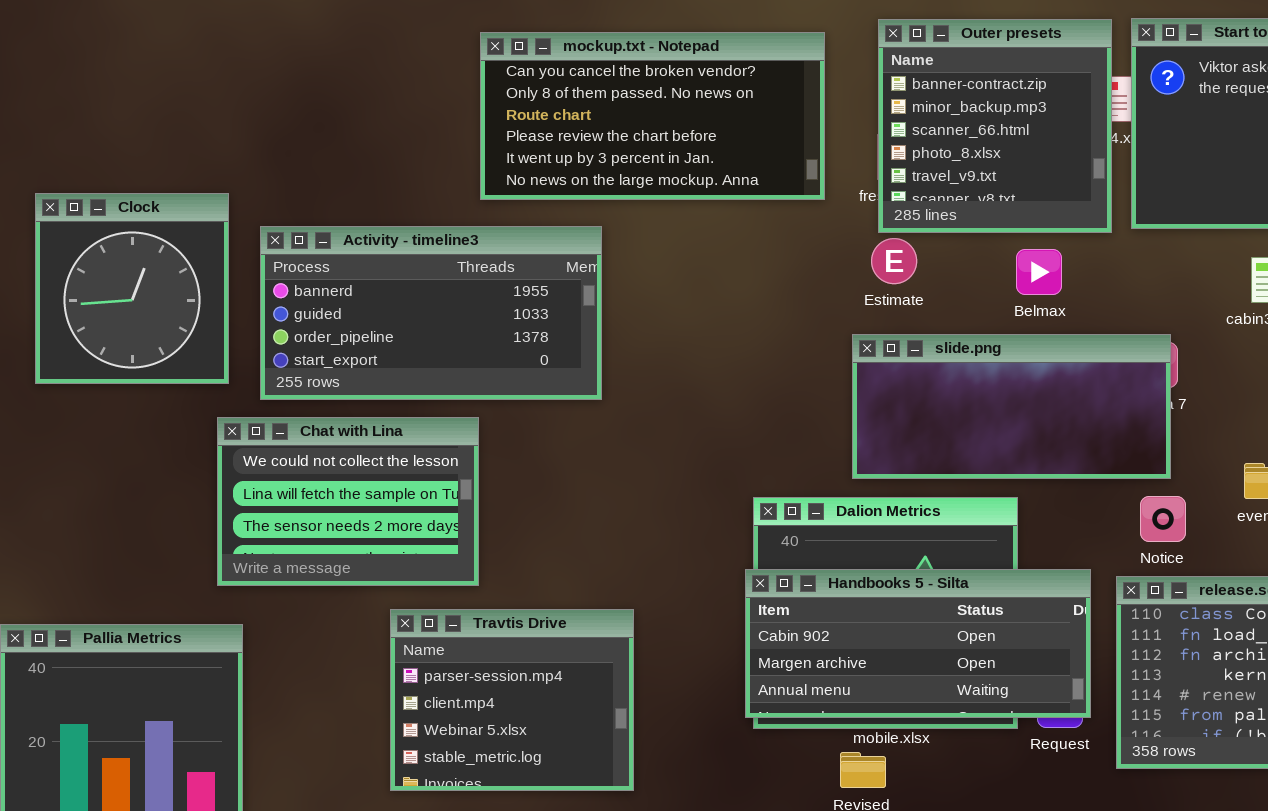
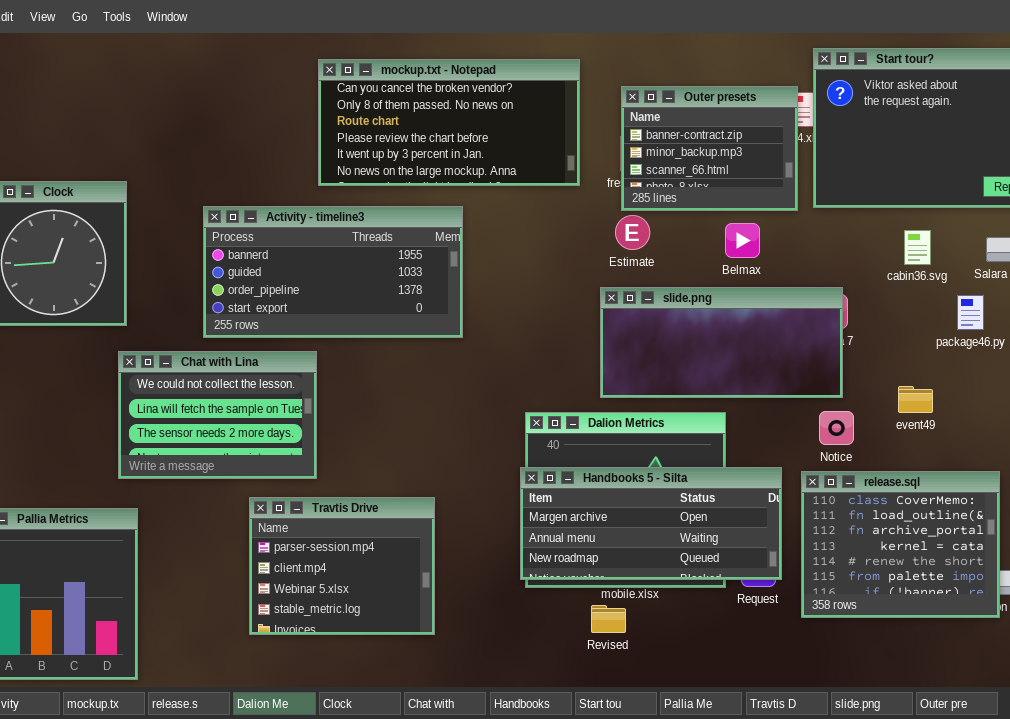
Outer presets: [878,19,1112,233] -> [621,86,798,211], resized
Activity - timeline3: [260,226,602,400] -> [203,206,463,338], moved
Handbooks 5 - Silta: [745,569,1091,718] -> [520,467,782,580], scrolled down 1 row

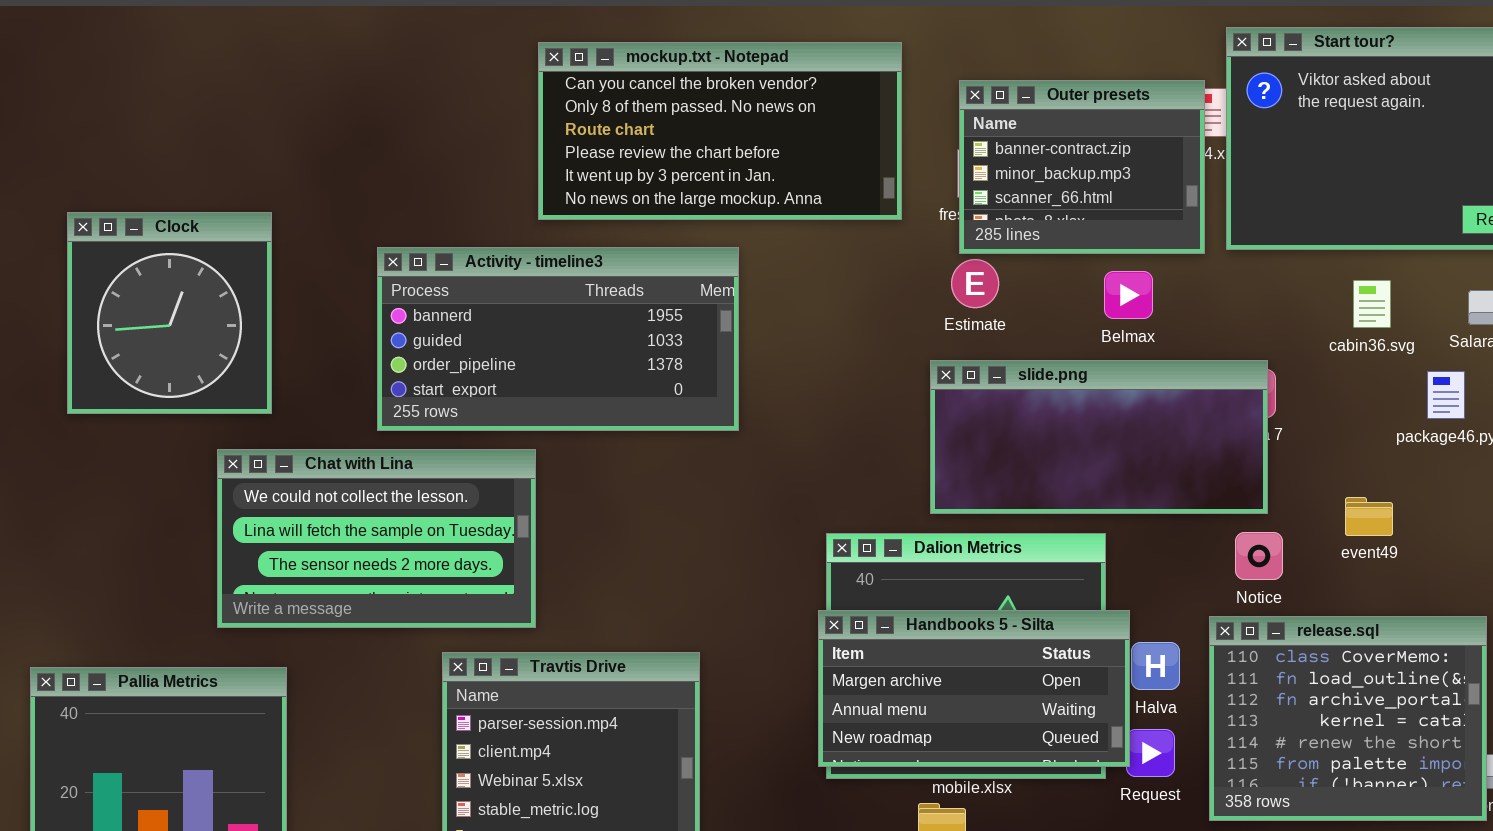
Chat with Lina: [118,351,317,479] -> [217,449,536,628], resized
Handbooks 5 - Silta: [520,467,782,580] -> [818,610,1130,767], resized

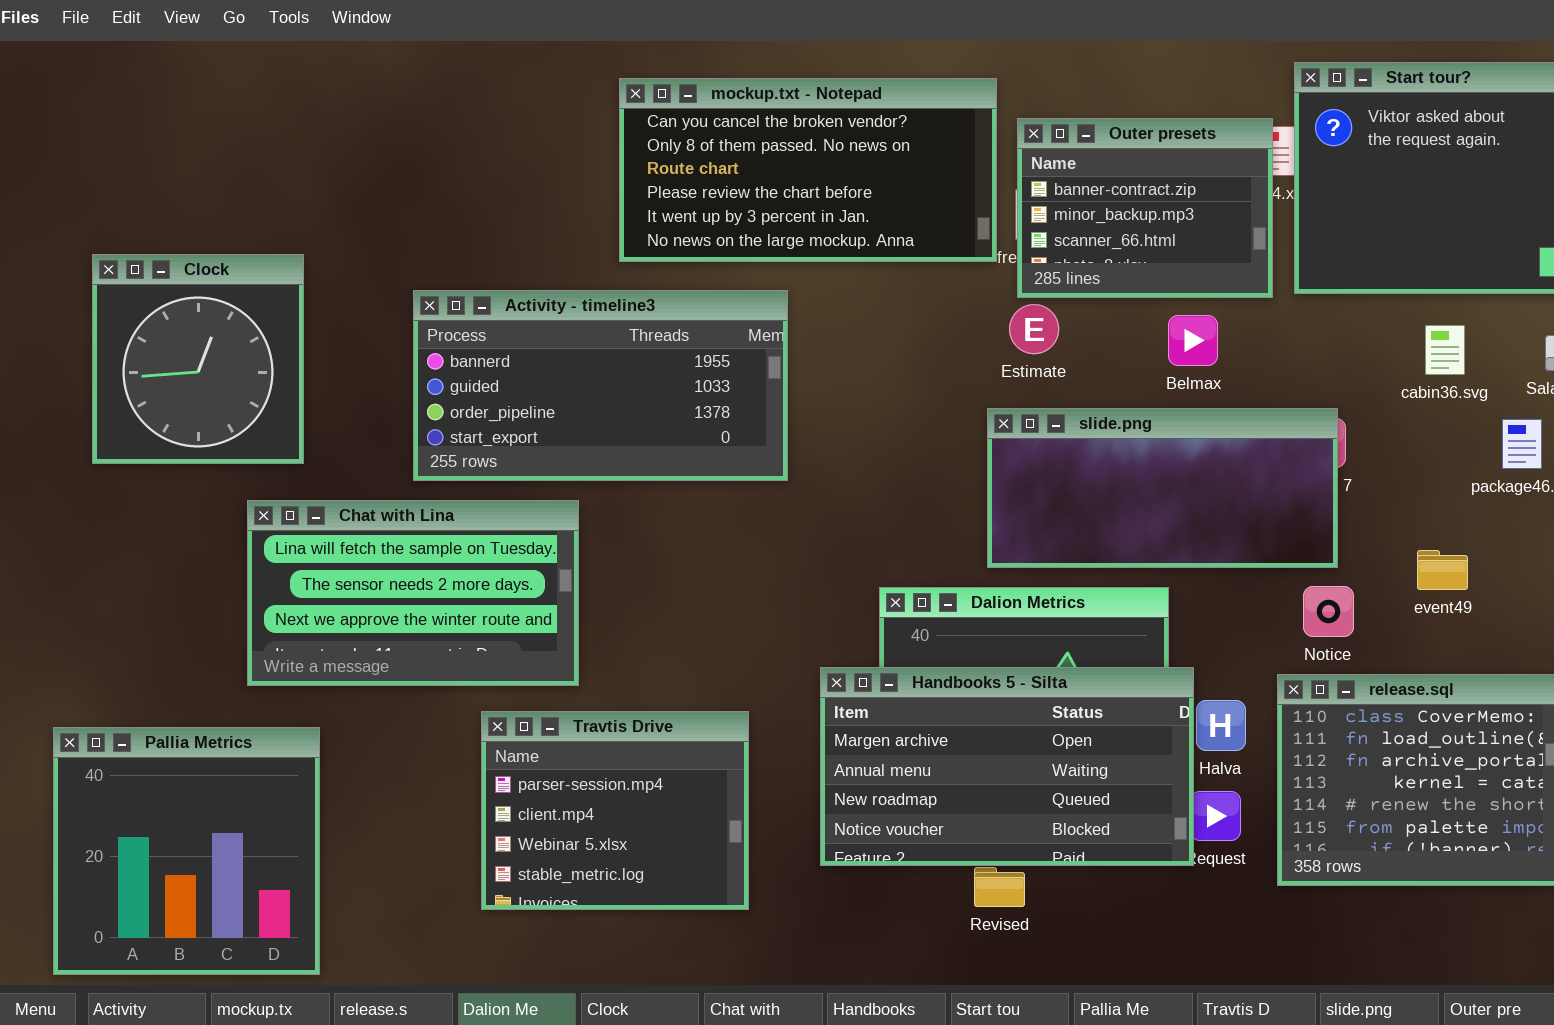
mockup.txt - Notepad: [538,42,902,220] -> [619,78,997,262], moved
Chat with Lina: [217,449,536,628] -> [247,500,579,686], scrolled down 1 row
Handbooks 5 - Silta: [818,610,1130,767] -> [820,667,1194,866], resized

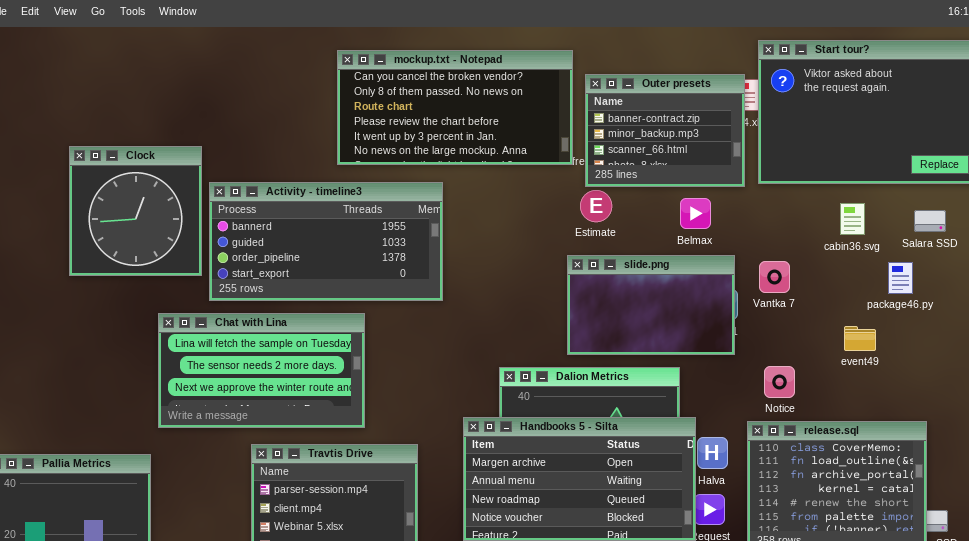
Clock: [92,254,304,464] -> [69,146,202,276], moved
slide.png: [987,408,1338,568] -> [567,255,735,355], resized
Chat with Lina: [247,500,579,686] -> [158,313,365,428], moved
event49: [1417,550,1468,590] -> [844,326,876,351], moved

